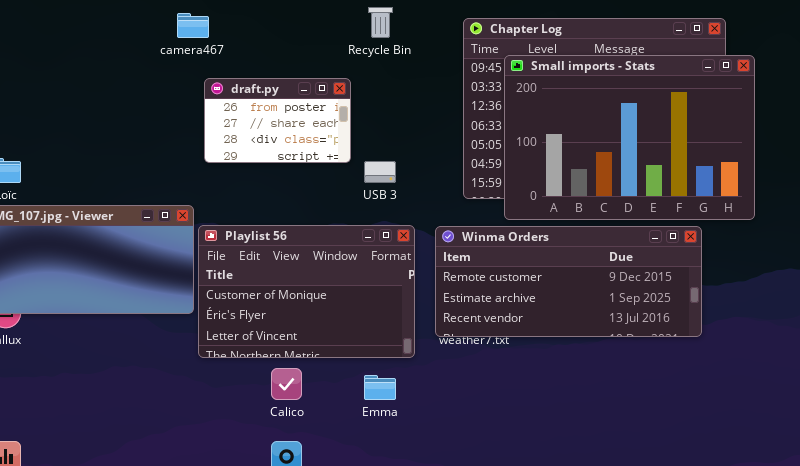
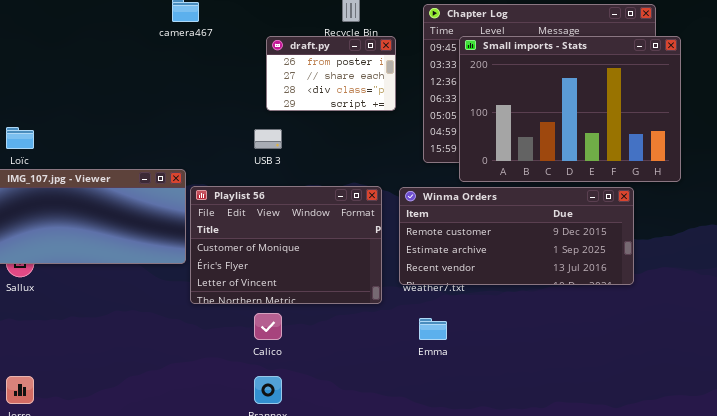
draft.py: [204,78,351,163] -> [266,36,396,111], moved
USB 3: [364,161,396,183] -> [254,129,282,149], moved
Emma: [364,375,396,400] -> [419,318,447,340], moved

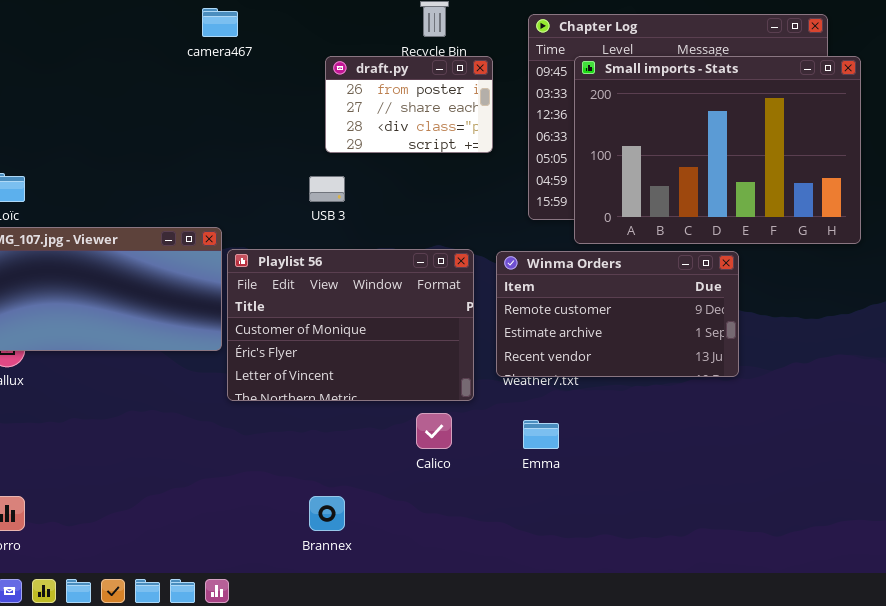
Winma Orders: [399,187,634,285] -> [496,251,739,377], resized
Calico: [254,313,282,340] -> [416,413,452,449], moved

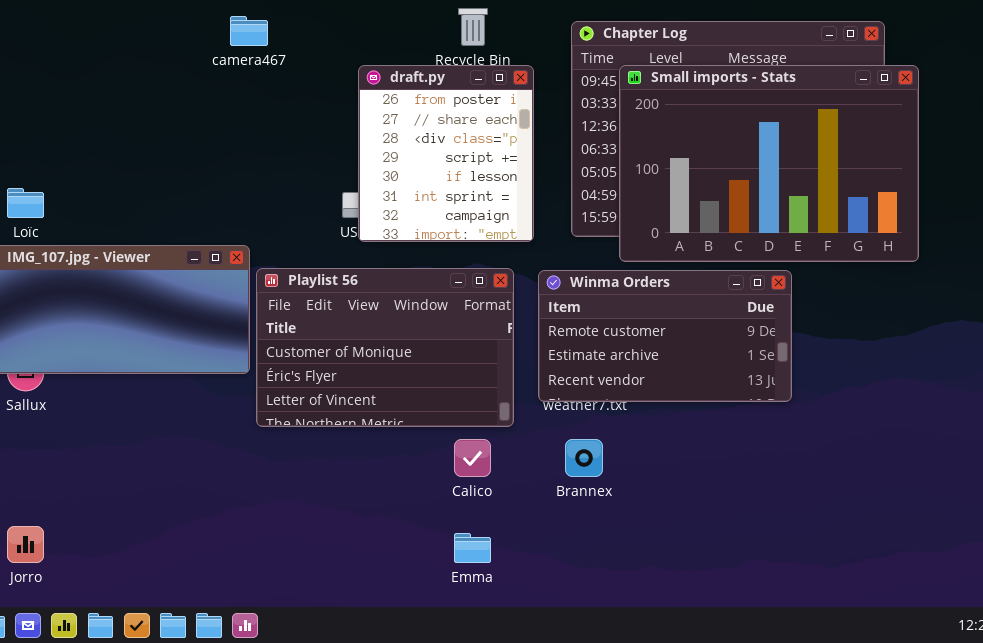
draft.py: [325,56,493,153] -> [358,65,534,242], resized
Emma: [523,420,559,449] -> [454,533,491,563], moved
Brannex: [309,496,345,531] -> [565,439,603,477], moved

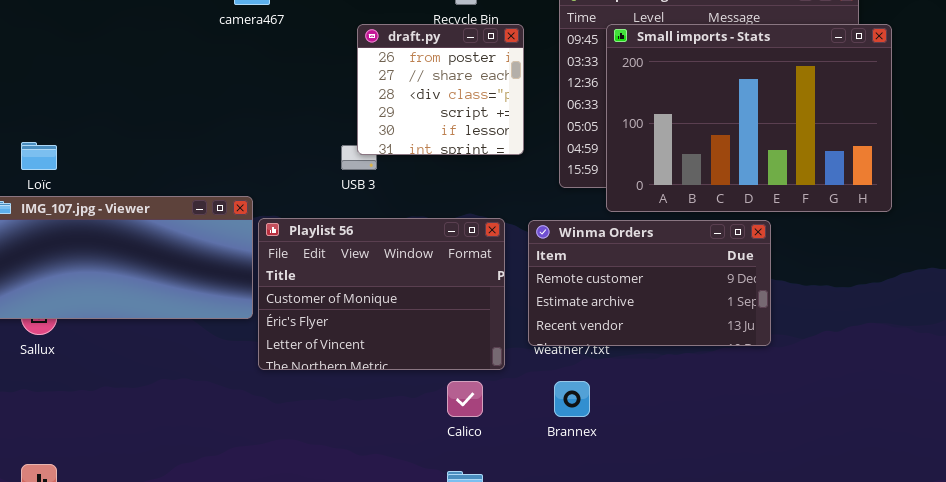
draft.py: [358,65,534,242] -> [357,24,524,155], resized

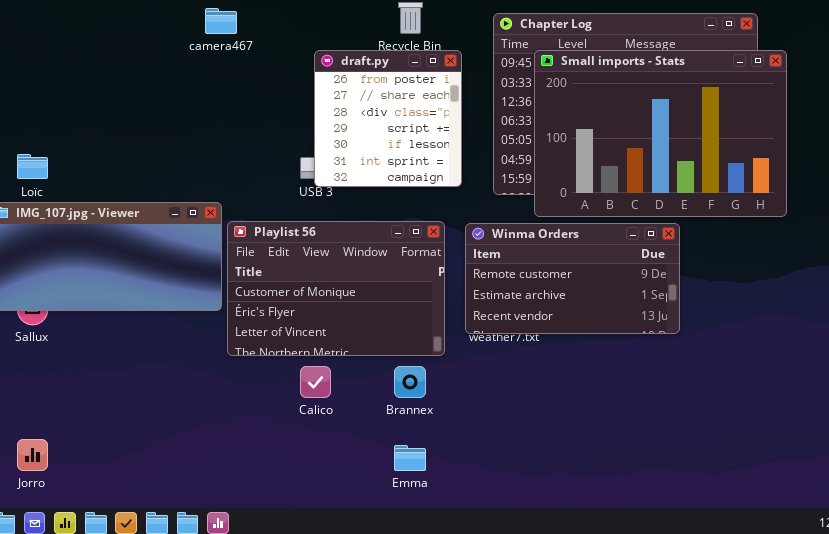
draft.py: [357,24,524,155] -> [314,50,462,187], resized
Calico: [447,381,483,417] -> [300,366,331,398], moved
Brannex: [554,381,590,417] -> [394,366,426,398], moved

